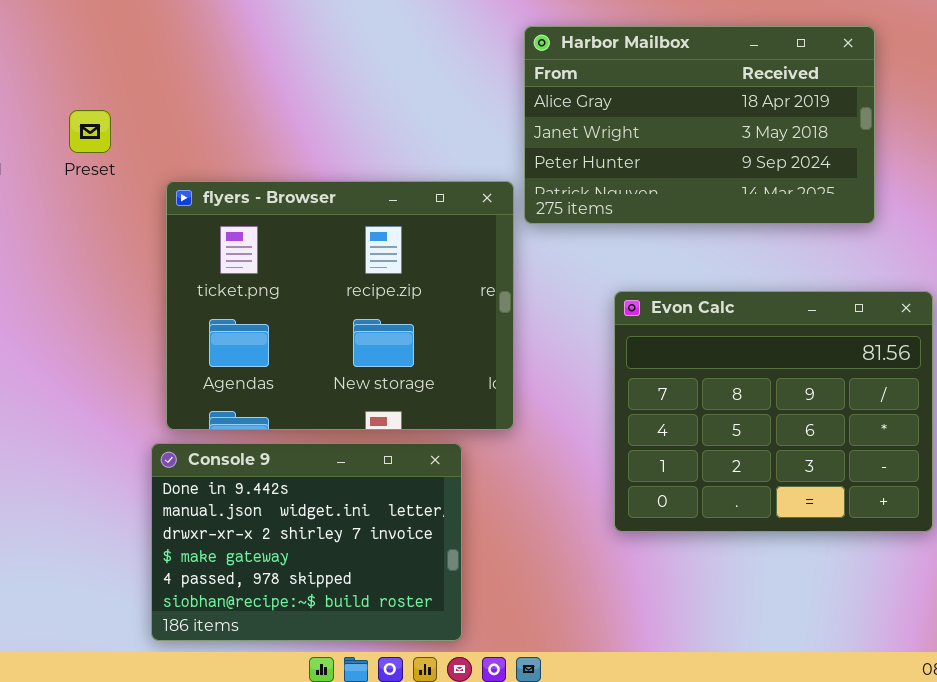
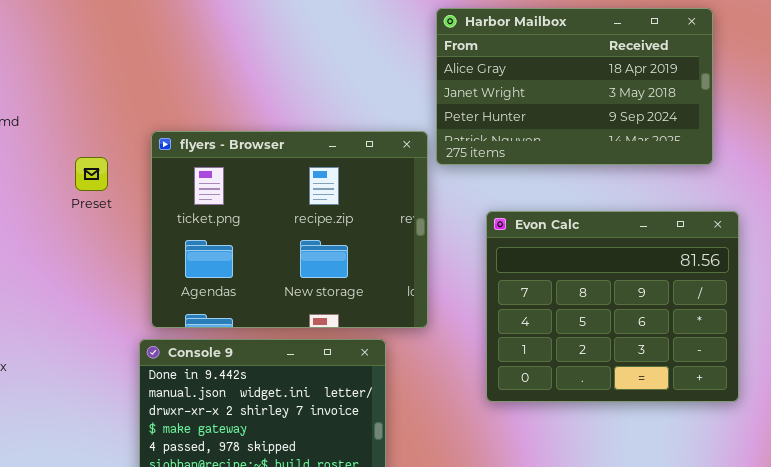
Preset: [69,110,111,153] -> [75,157,108,191], moved
Evon Calc: [614,291,933,532] -> [486,211,739,402], moved

